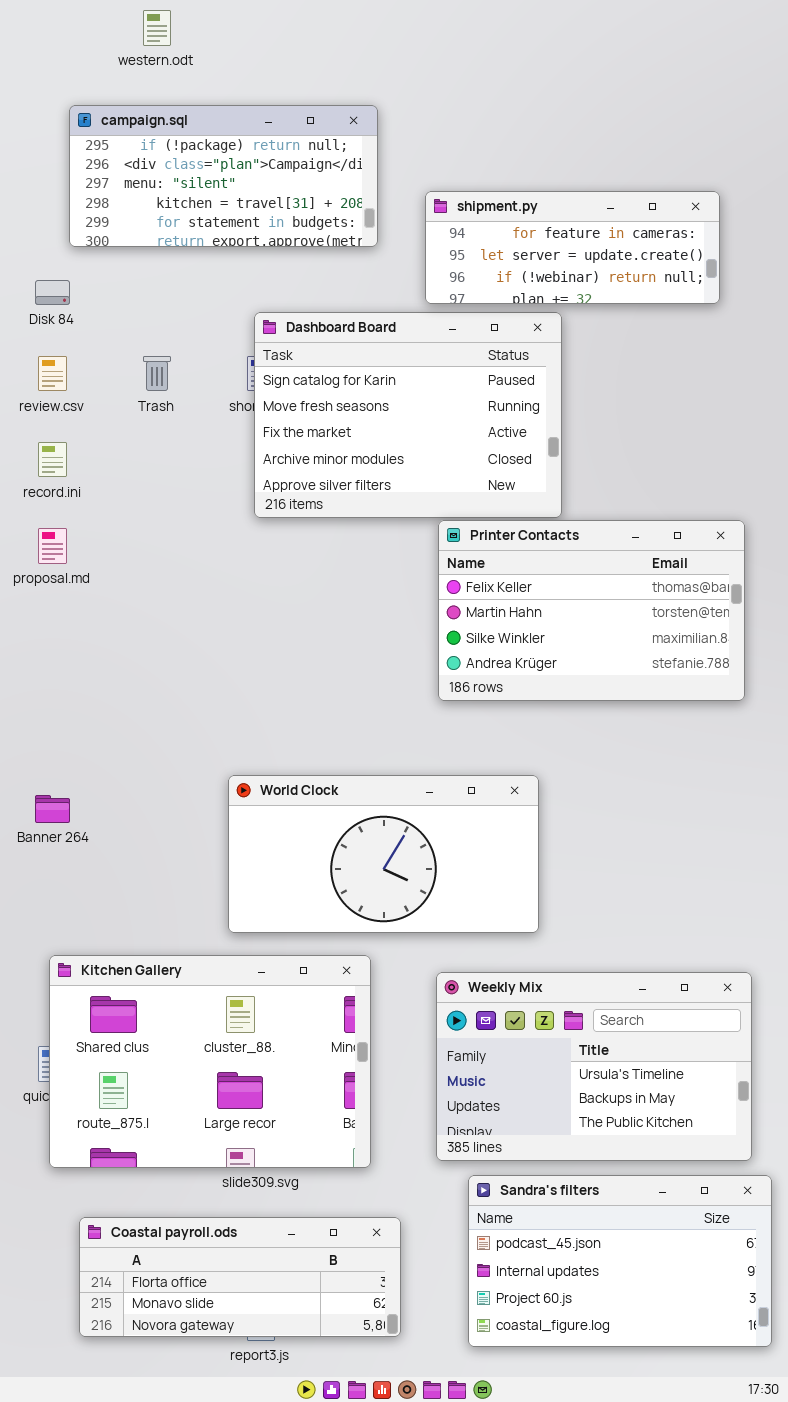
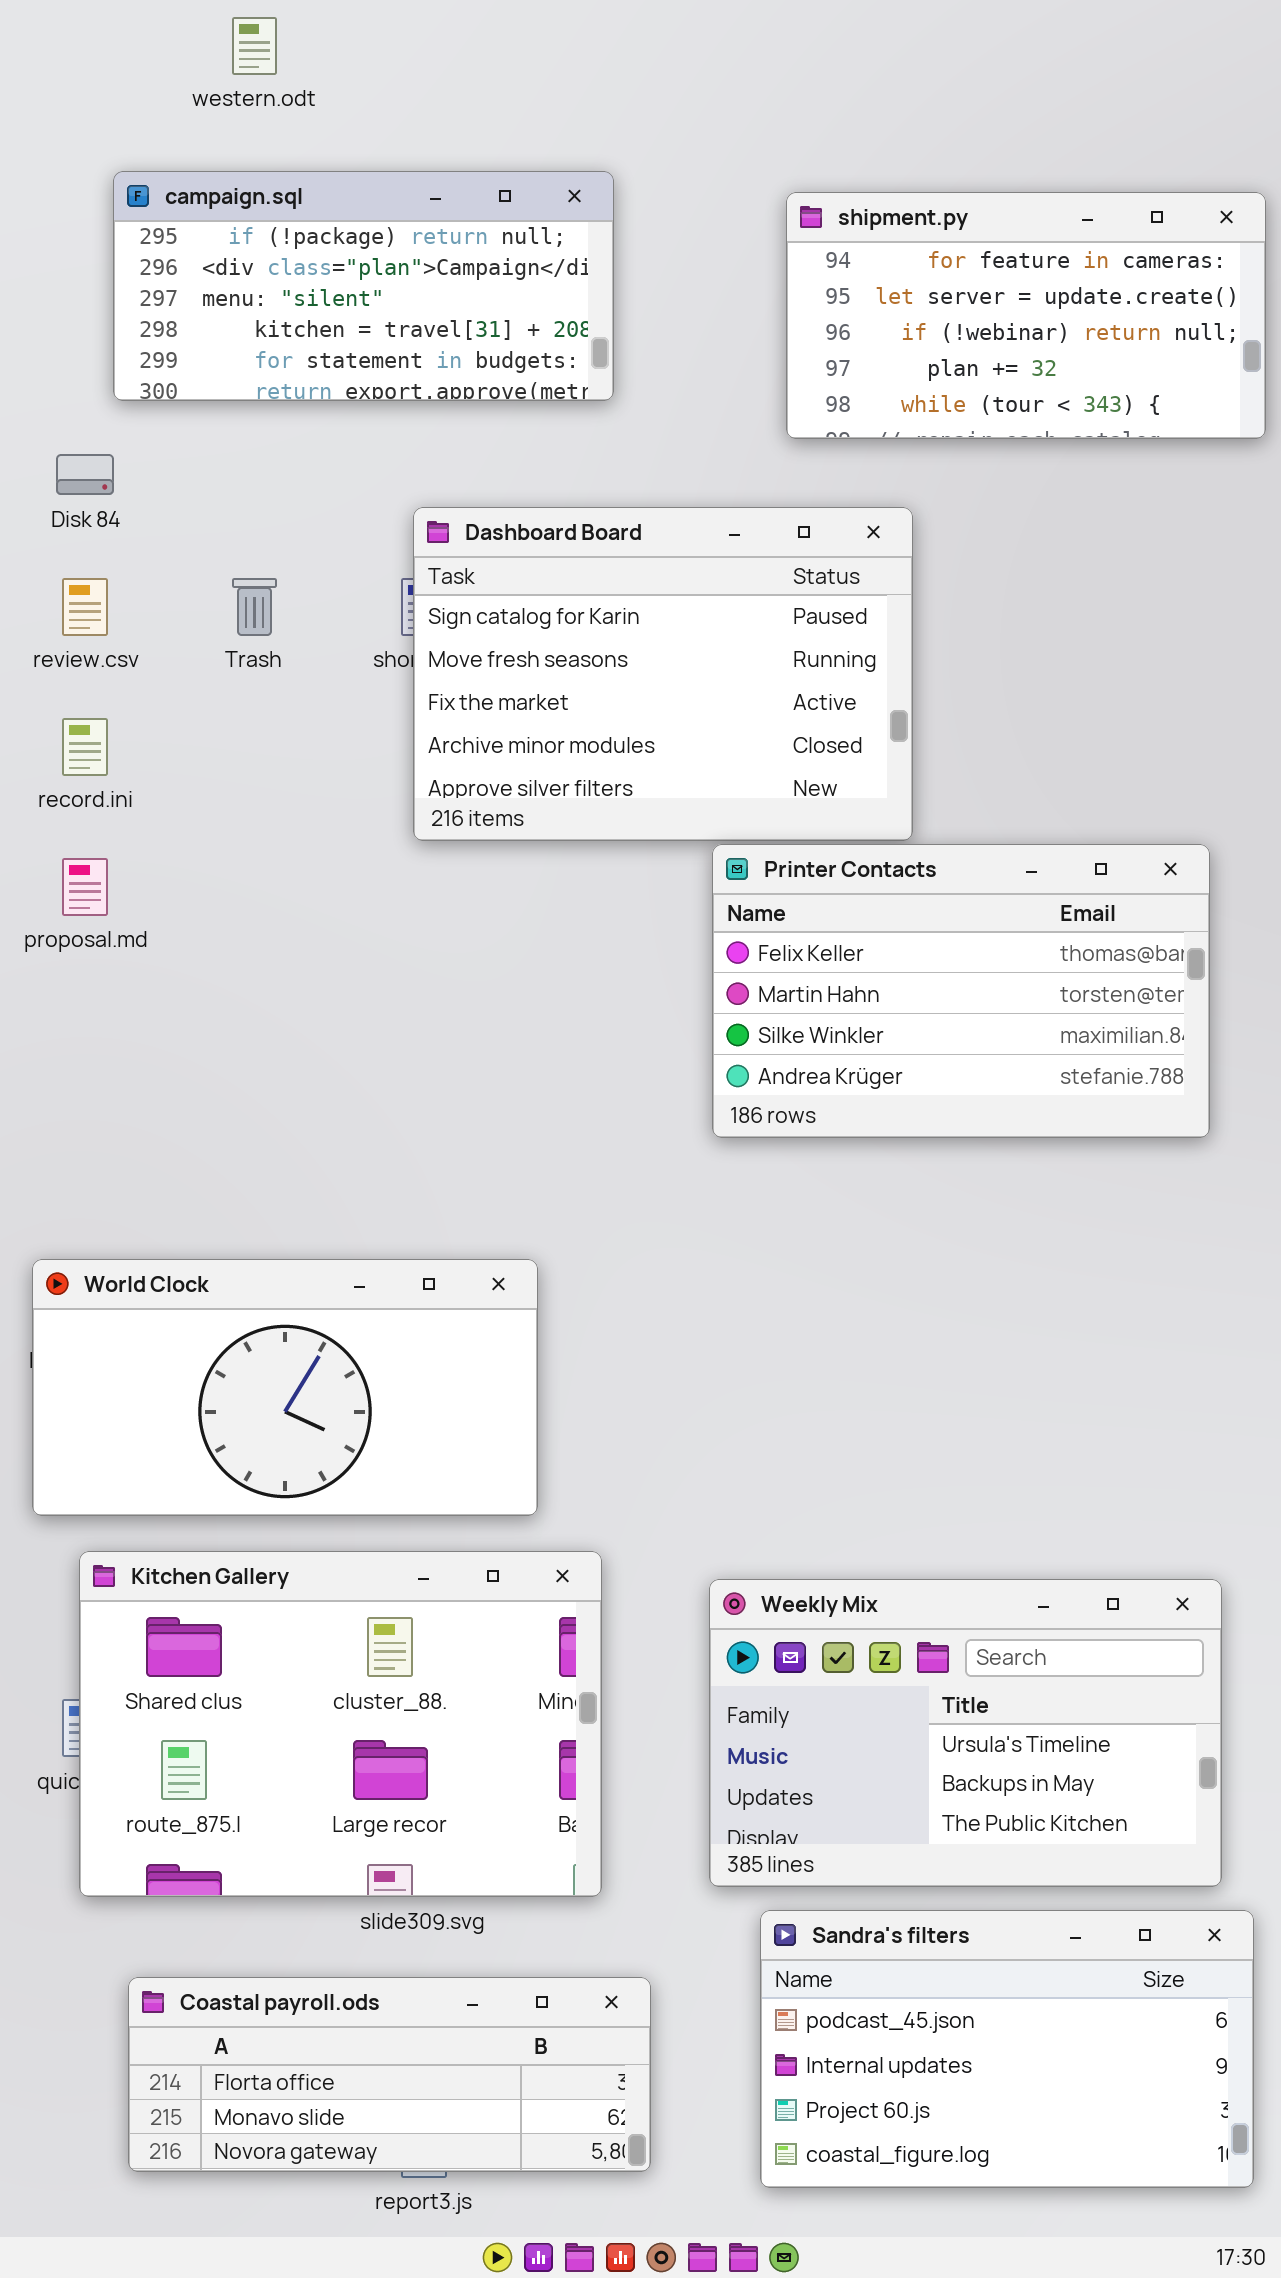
shipment.py: [425,191,720,304] -> [786,192,1266,439], moved, resized
World Clock: [228,775,539,933] -> [32,1259,538,1516], moved

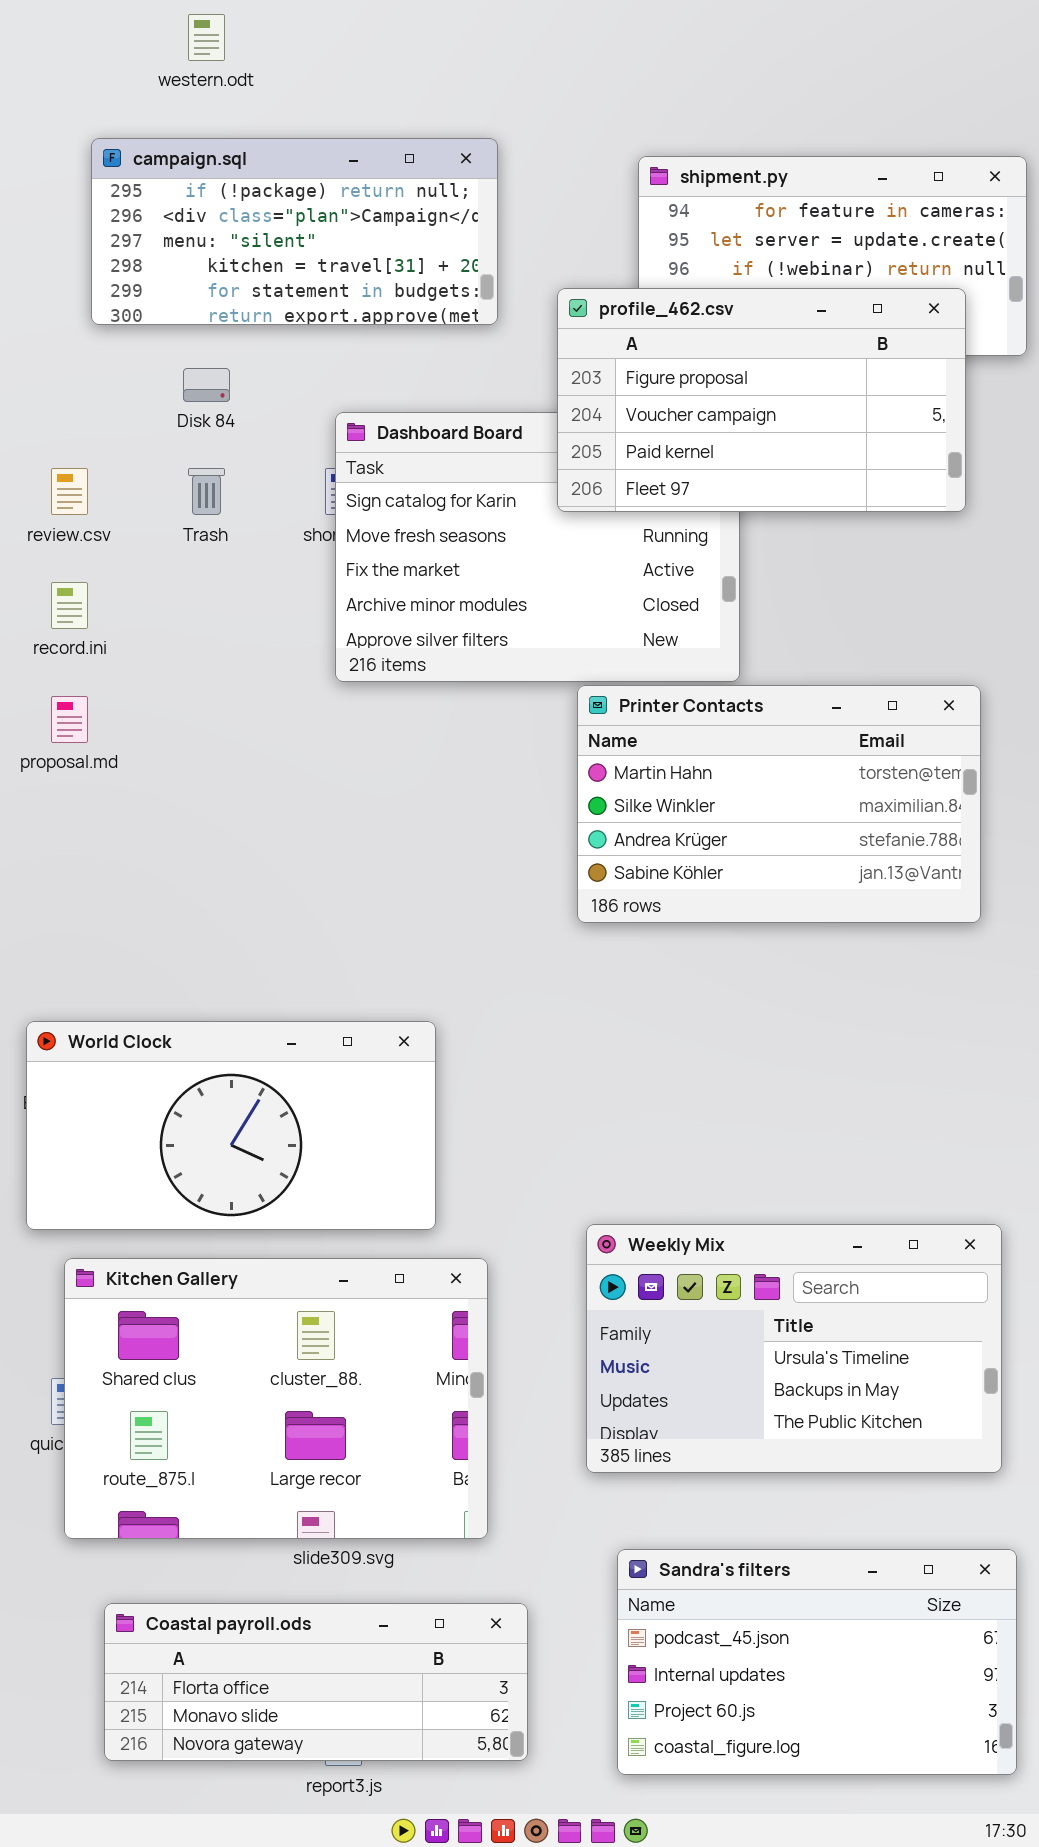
profile_462.csv: none -> [557,288,966,512], opened
Disk 84: [56,454,114,495] -> [183,368,230,402], moved
Printer Contacts: [712,844,1210,1138] -> [577,685,981,923], scrolled down 1 row
Weekly Mix: [709,1579,1222,1887] -> [586,1224,1002,1473], moved

